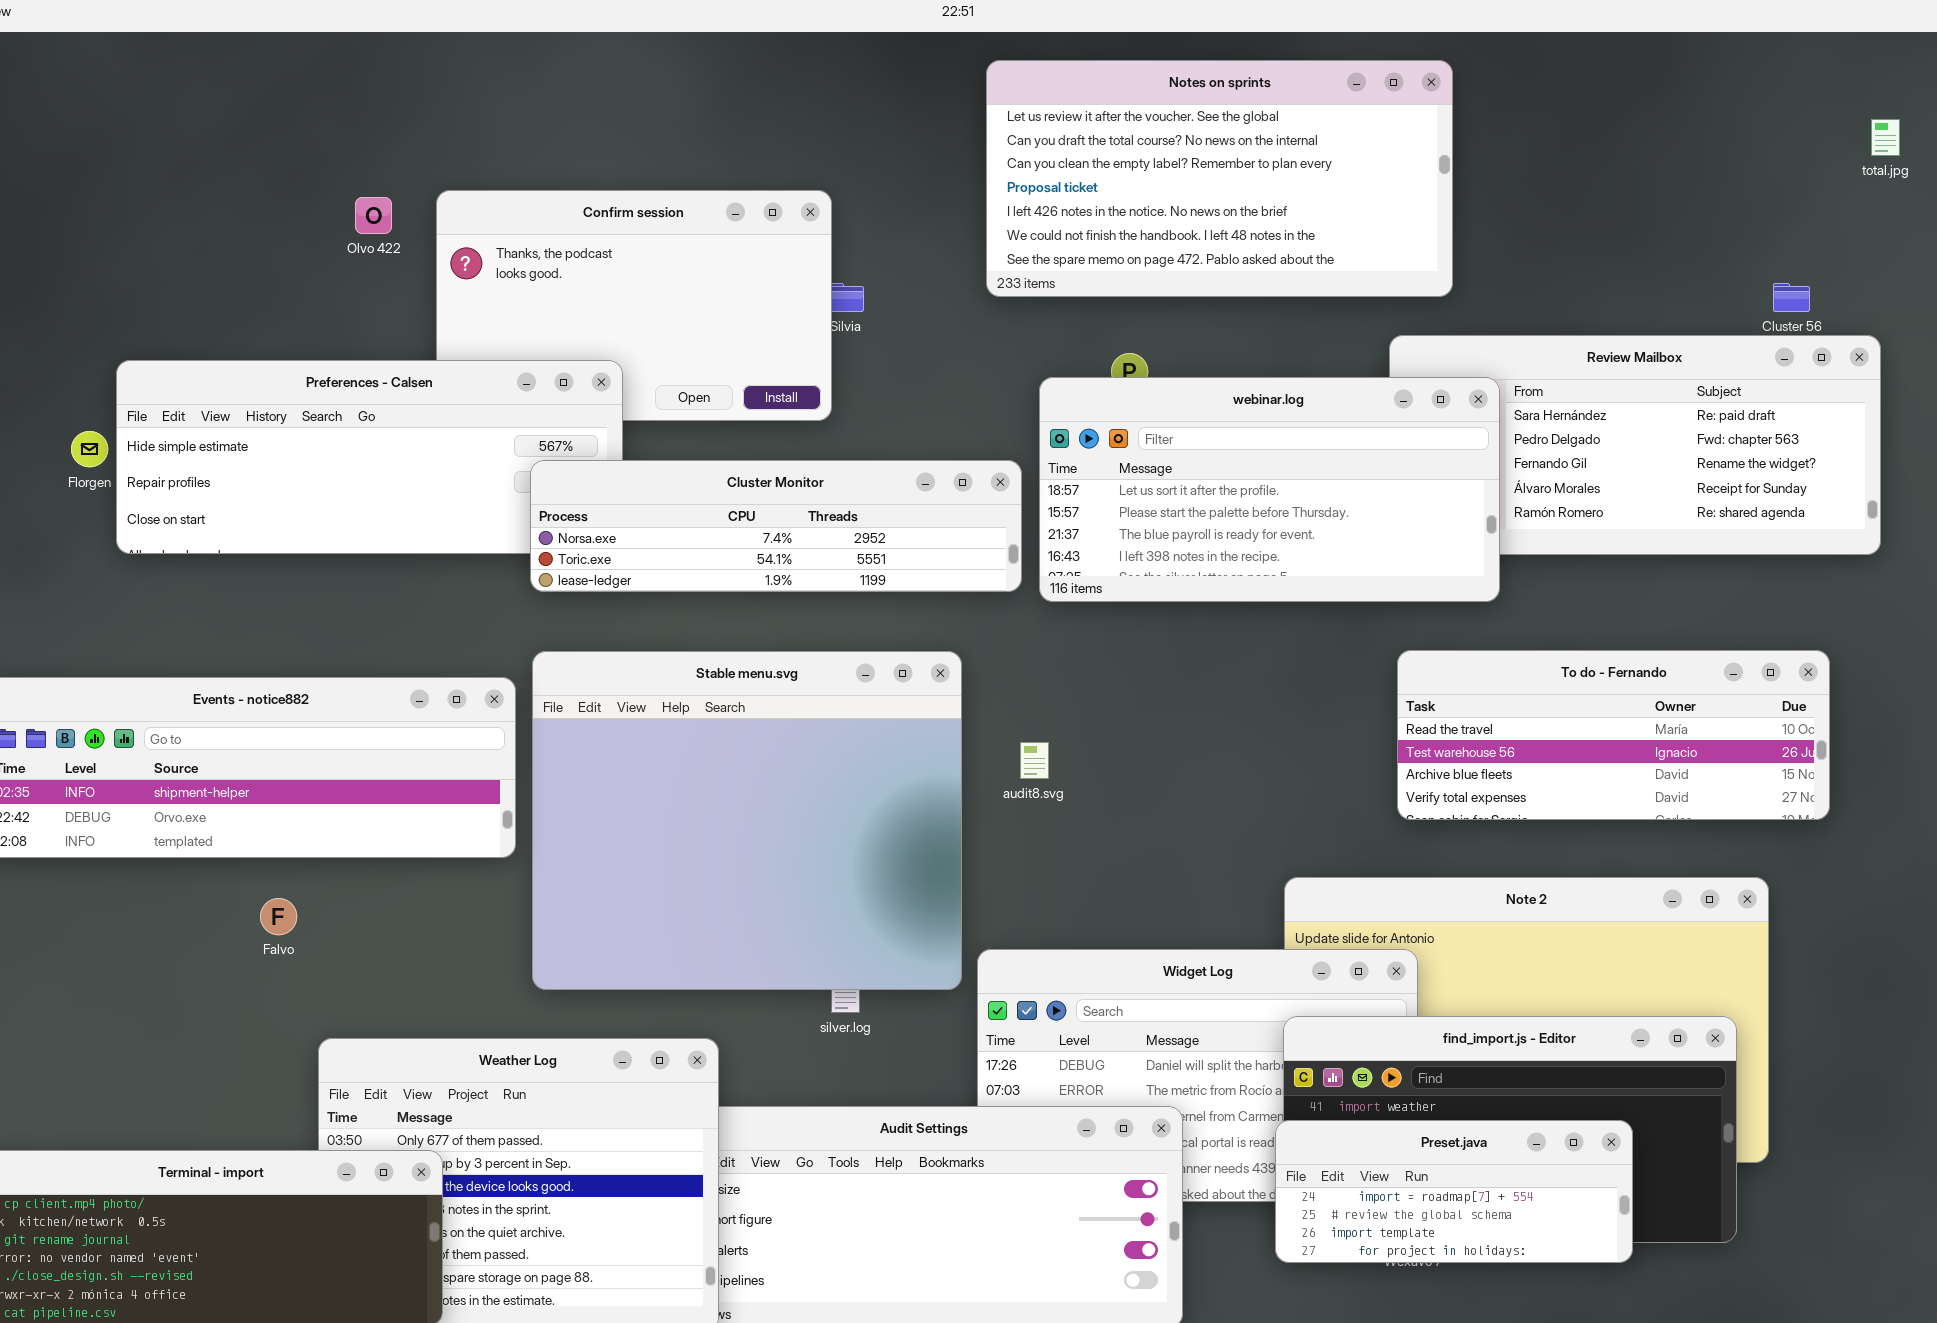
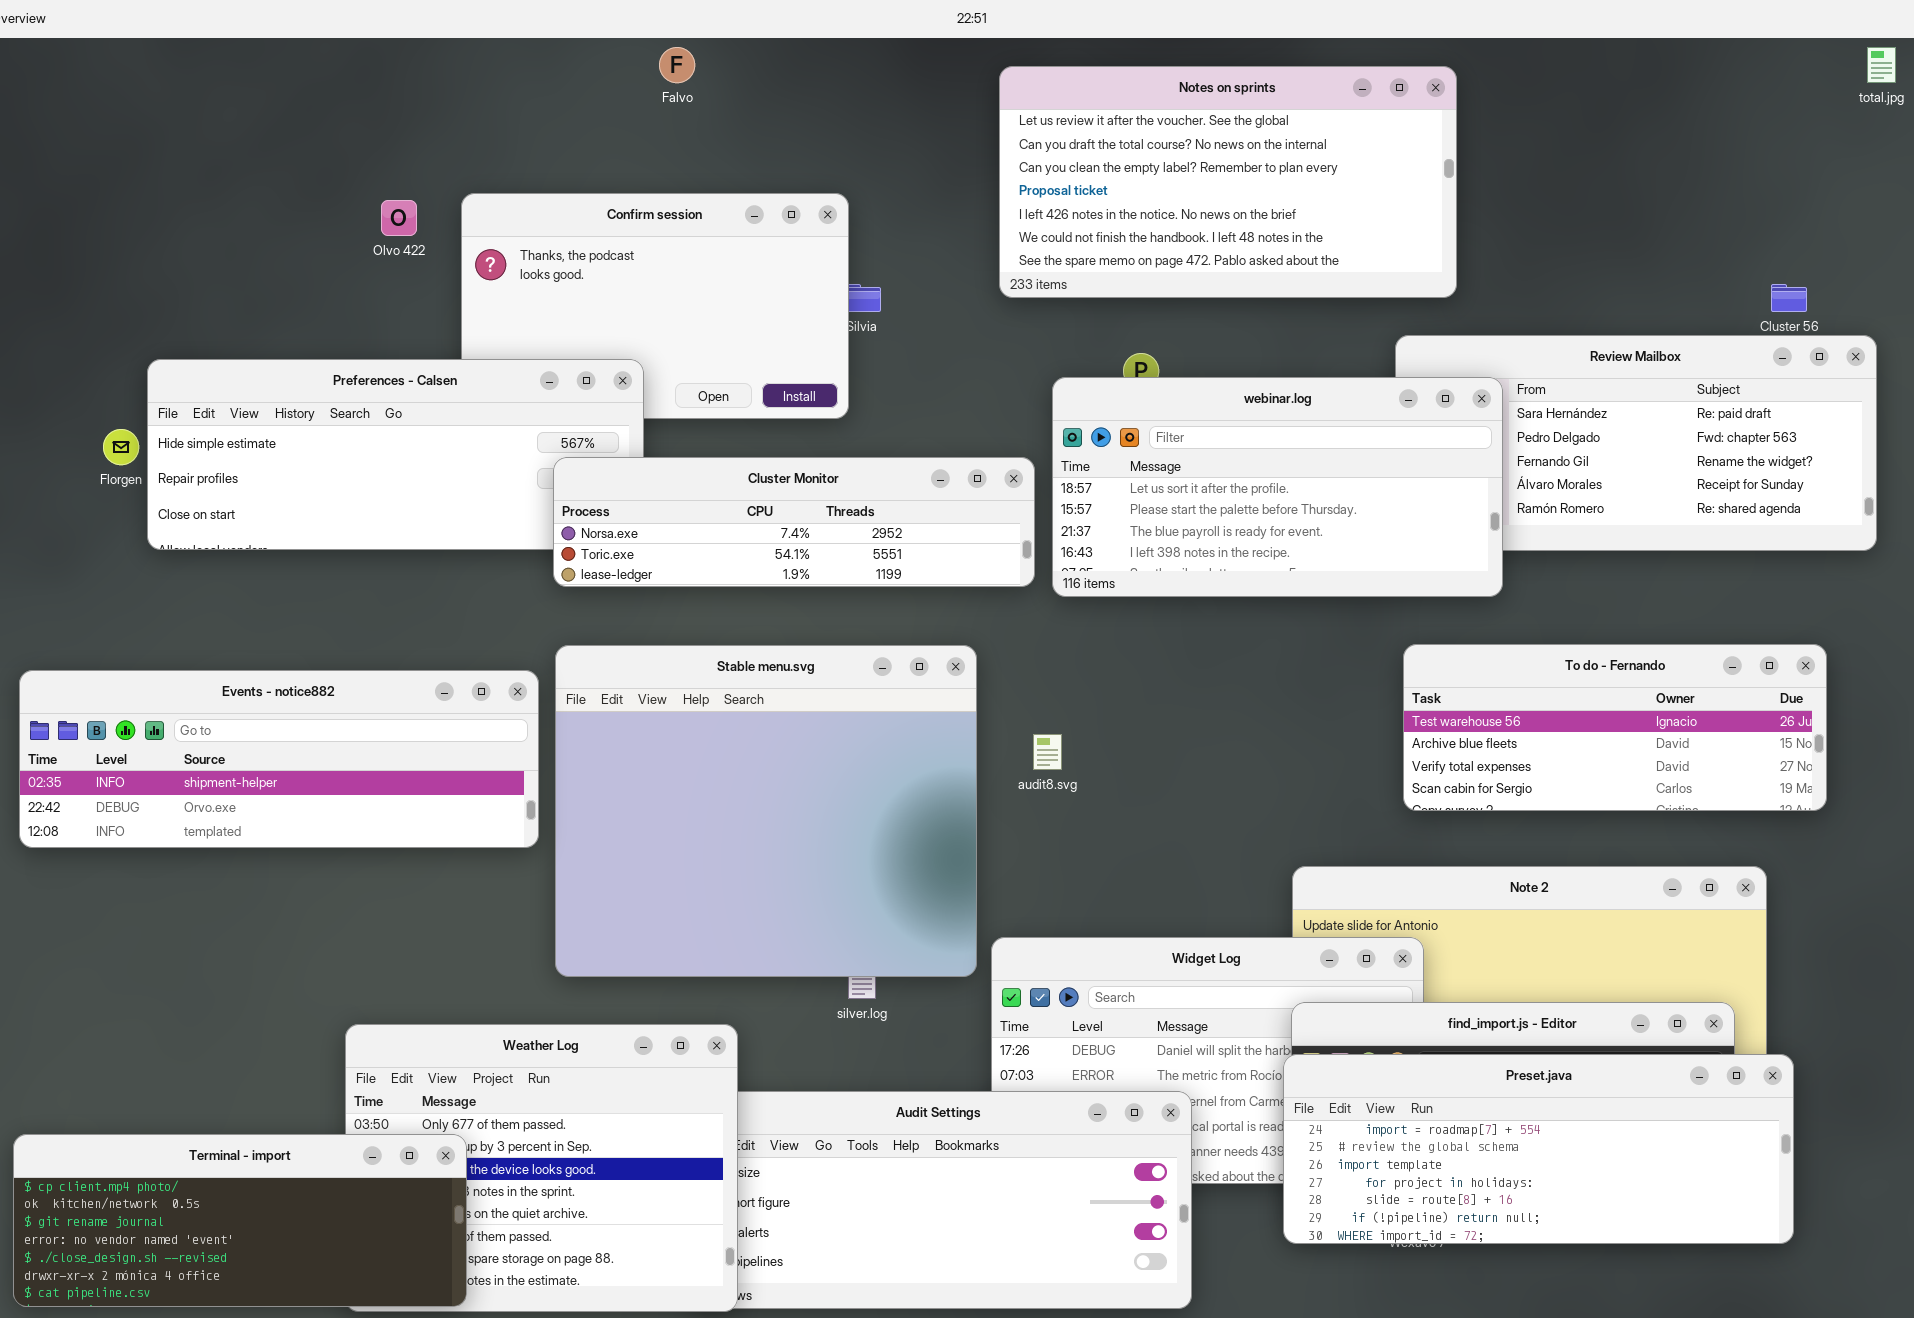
total.jpg: [1871,119,1900,156] -> [1867,47,1896,83], moved
To do - Fernando: [1397,650,1830,820] -> [1403,644,1827,811], scrolled down 1 row
Falvo: [260,898,297,935] -> [659,47,695,83], moved
Preset.java: [1275,1120,1633,1263] -> [1283,1054,1794,1244], resized

